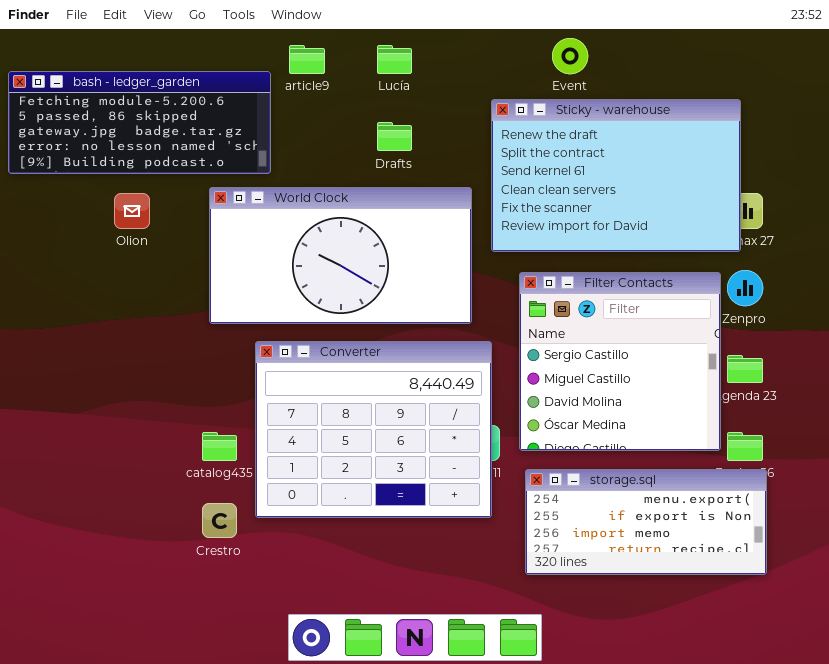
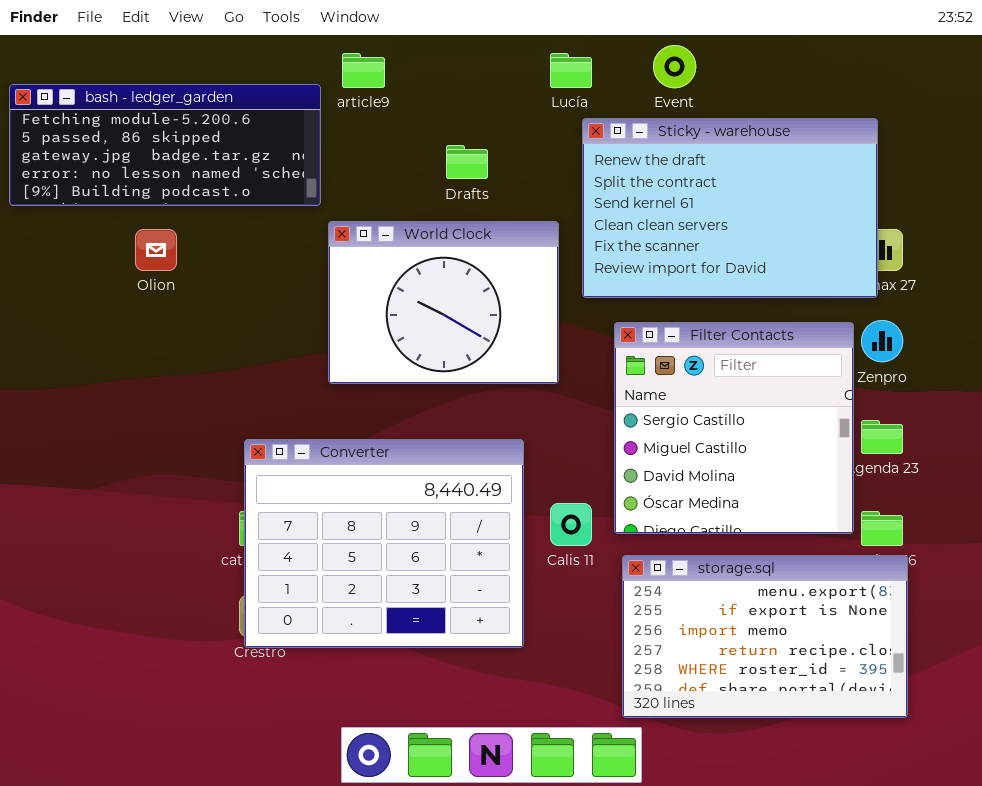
Lucía: [377,45,412,74] -> [550,53,592,88], moved
World Clock: [209,187,472,324] -> [328,221,559,384], resized
Converter: [255,341,492,518] -> [244,439,524,648], moved
storage.sql: [525,469,767,575] -> [622,555,908,718], resized

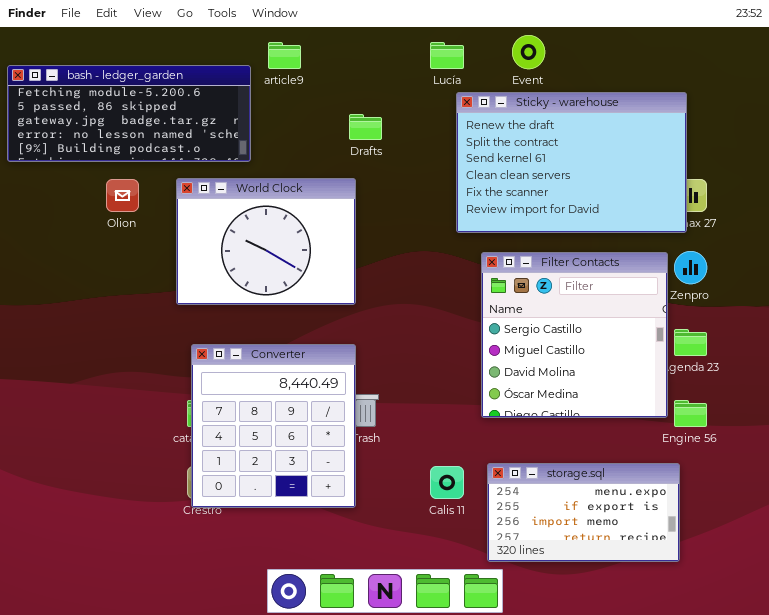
World Clock: [328,221,559,384] -> [176,178,356,305], moved
Converter: [244,439,524,648] -> [191,344,356,508], resized
Calis 11: [550,503,592,546] -> [430,466,464,499], moved
storage.sql: [622,555,908,718] -> [487,463,680,562], resized

